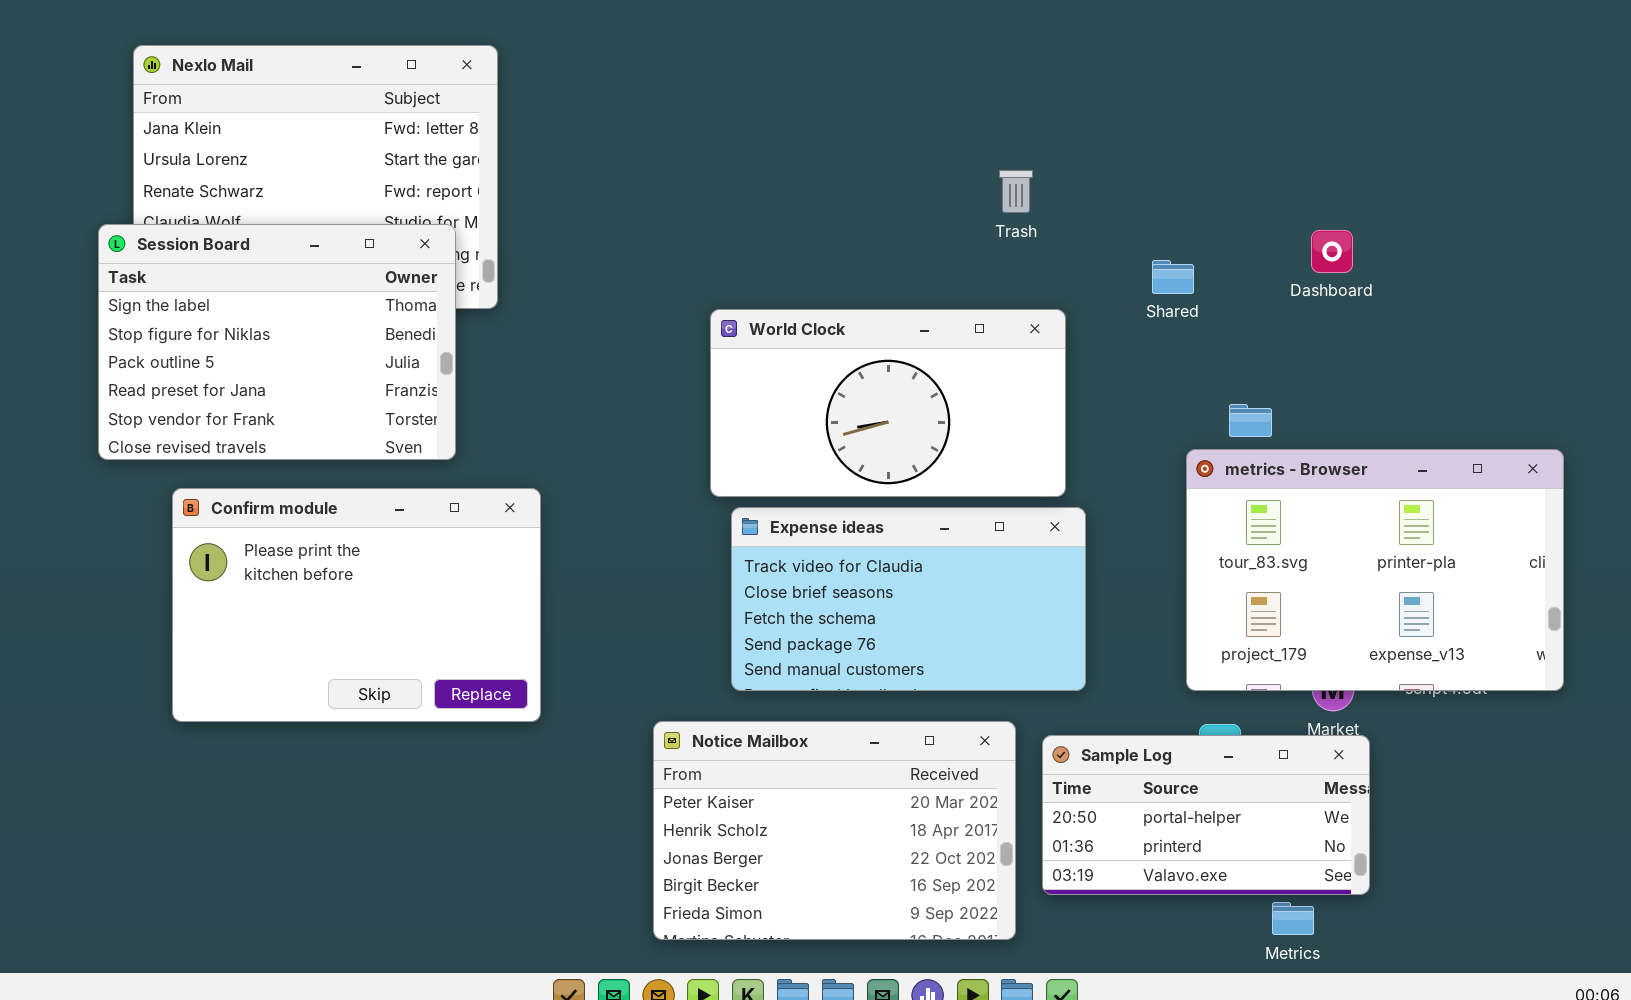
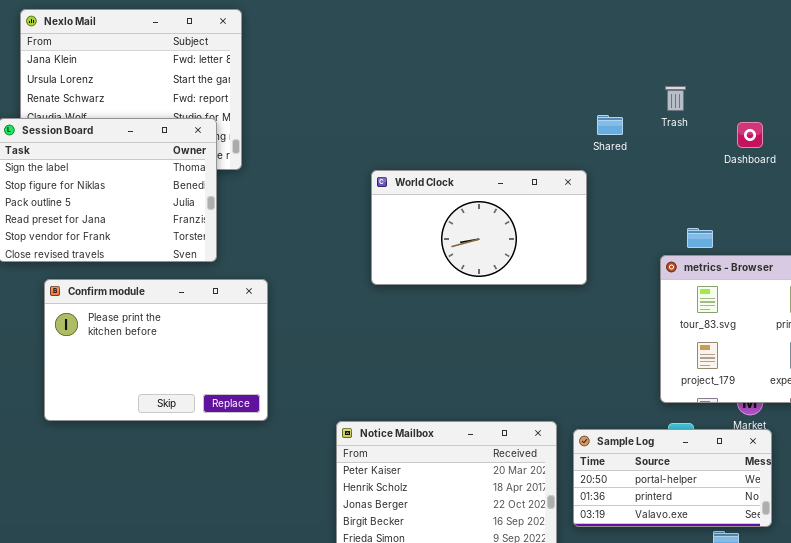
Trash: [999,170,1033,213] -> [665,86,686,111], moved
Shared: [1152,260,1194,294] -> [597,115,623,135], moved
Expense ideas: [731,507,1086,691] -> none, closed

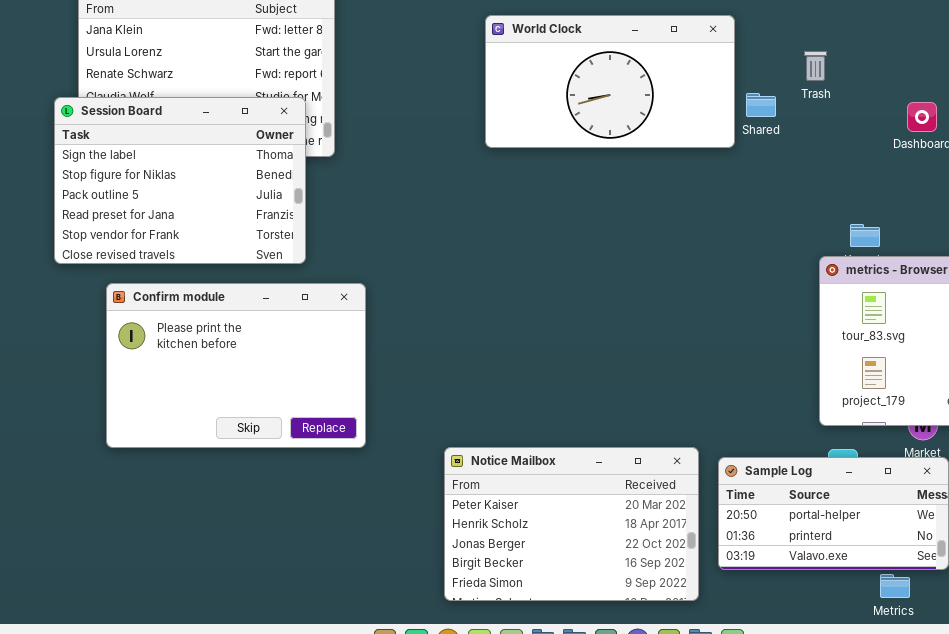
Trash: [665,86,686,111] -> [804,51,827,81], moved
World Clock: [371,170,587,285] -> [485,15,735,148], moved

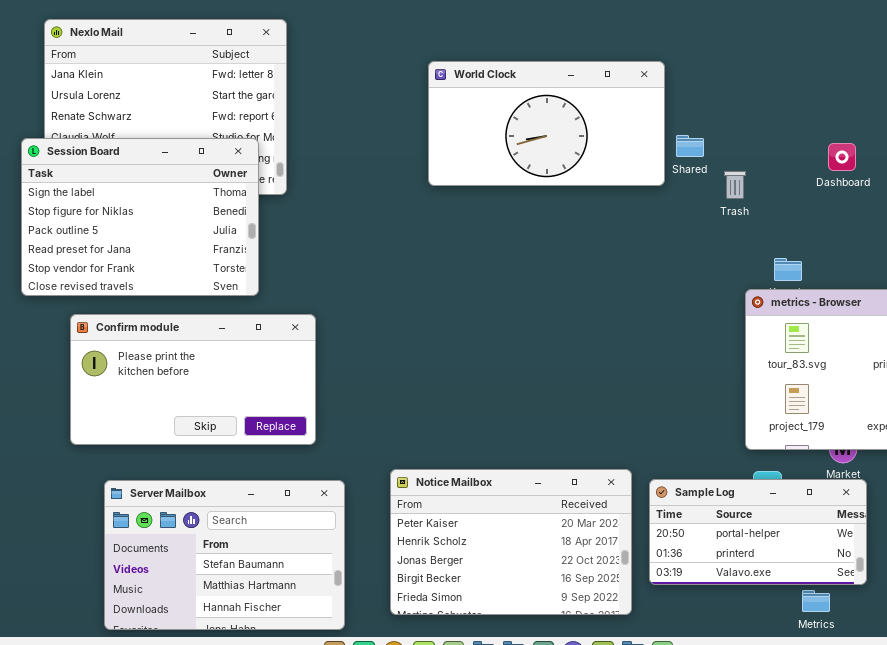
Trash: [804,51,827,81] -> [724,171,746,199], moved
Confirm module: [106,283,366,448] -> [70,314,316,445], resized
Server Mailbox: none -> [104,480,345,630], opened

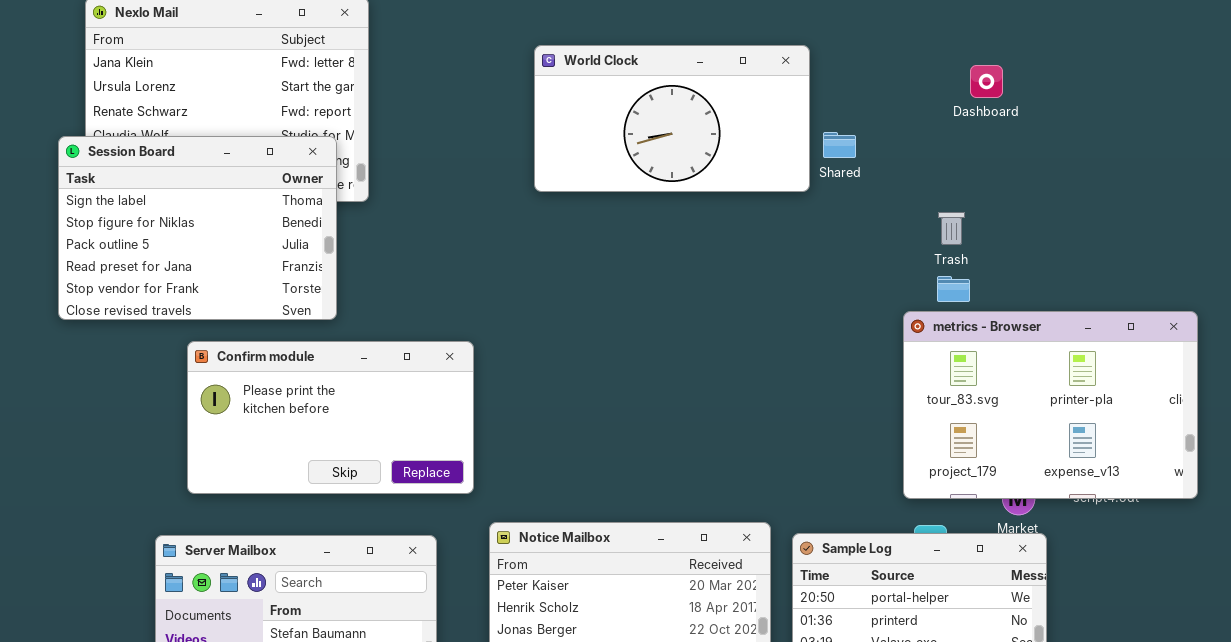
Dashboard: [828,143,856,171] -> [970,65,1003,98], moved
Trash: [724,171,746,199] -> [938,212,965,245], moved
Confirm module: [70,314,316,445] -> [187,341,474,494], moved

